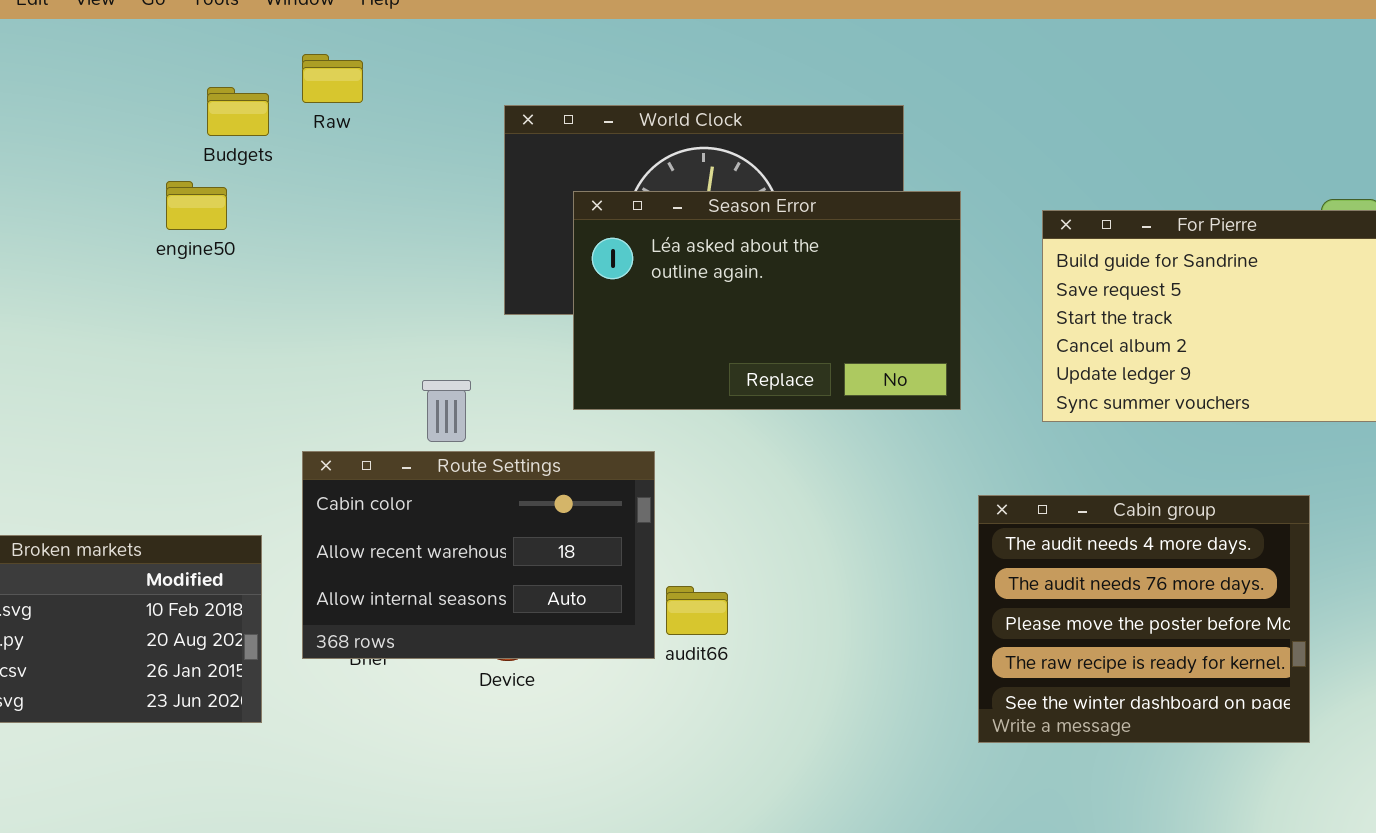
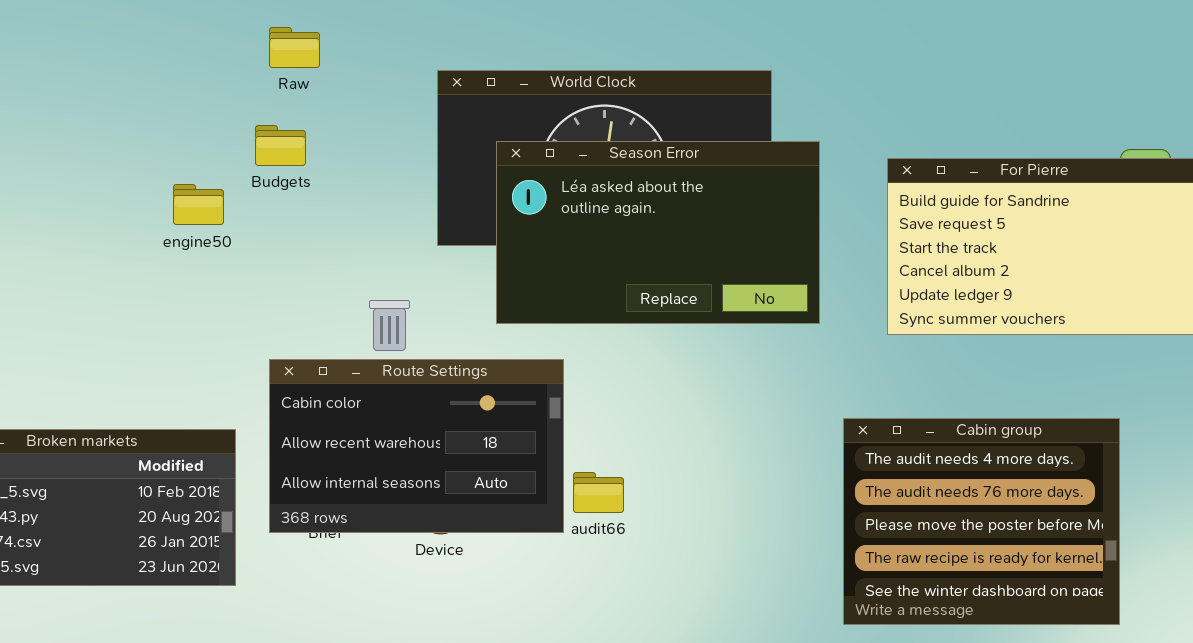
Budgets: [207,87,269,136] -> [255,125,306,166], moved
engine50: [166,181,227,230] -> [173,184,224,225], moved
Cabin group: [978,495,1310,743] -> [843,418,1120,625], moved

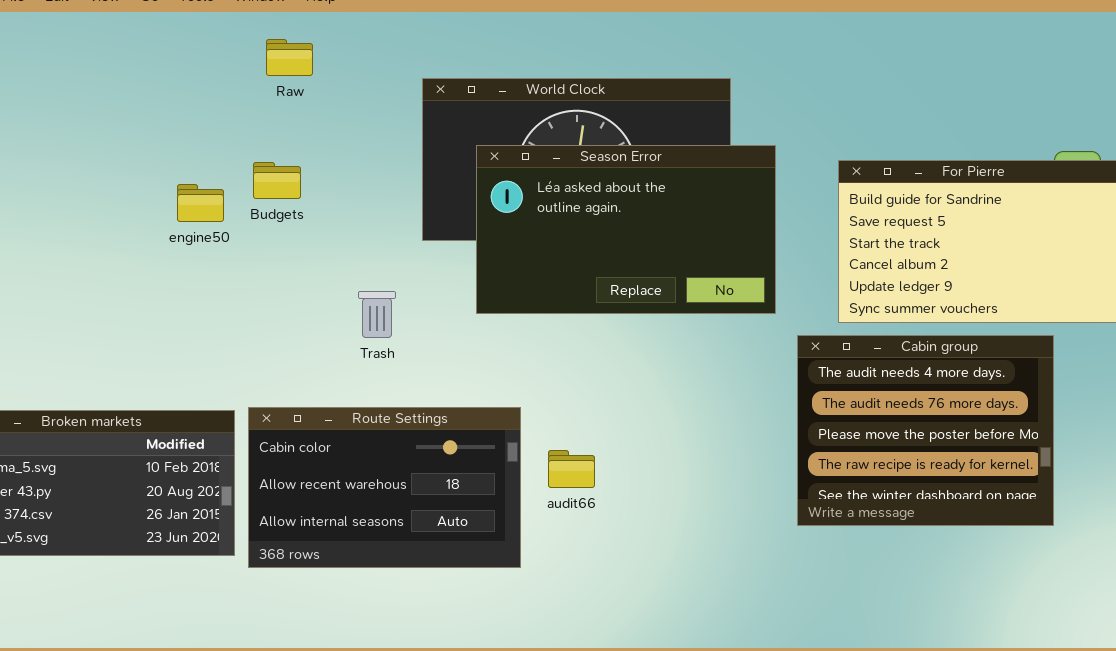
Budgets: [255,125,306,166] -> [253,162,301,199], moved
Route Settings: [269,359,564,533] -> [248,407,521,568], moved
Cabin group: [843,418,1120,625] -> [797,335,1054,526], moved

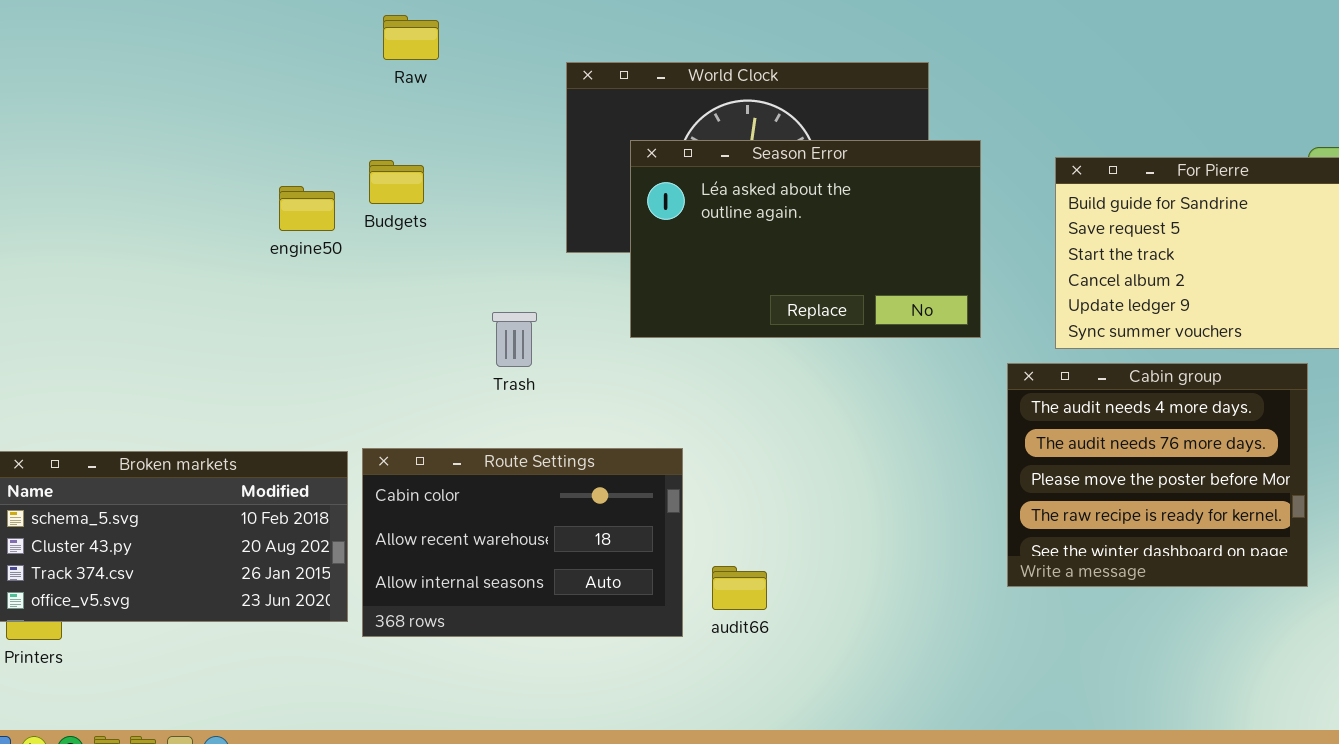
audit66: [548,450,595,488] -> [712,566,767,610], moved

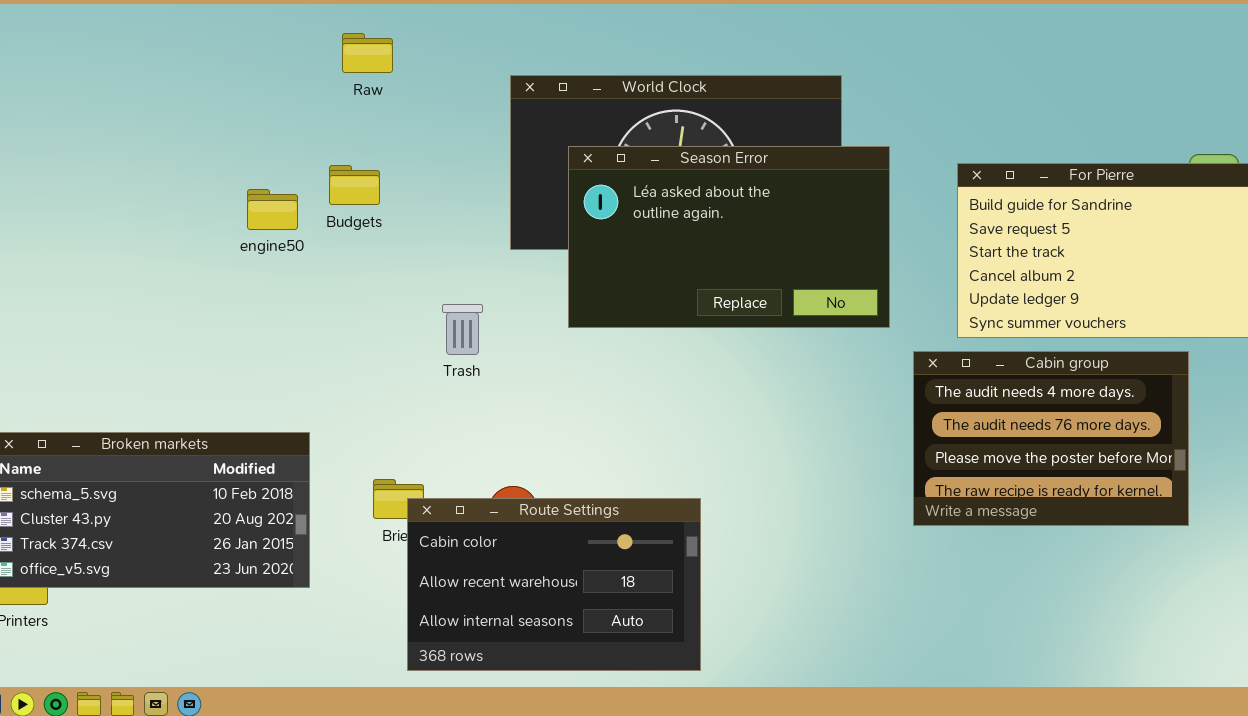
Cabin group: [1007,363,1308,587] -> [913,351,1189,526], resized
Route Settings: [362,448,683,637] -> [407,498,701,671], moved

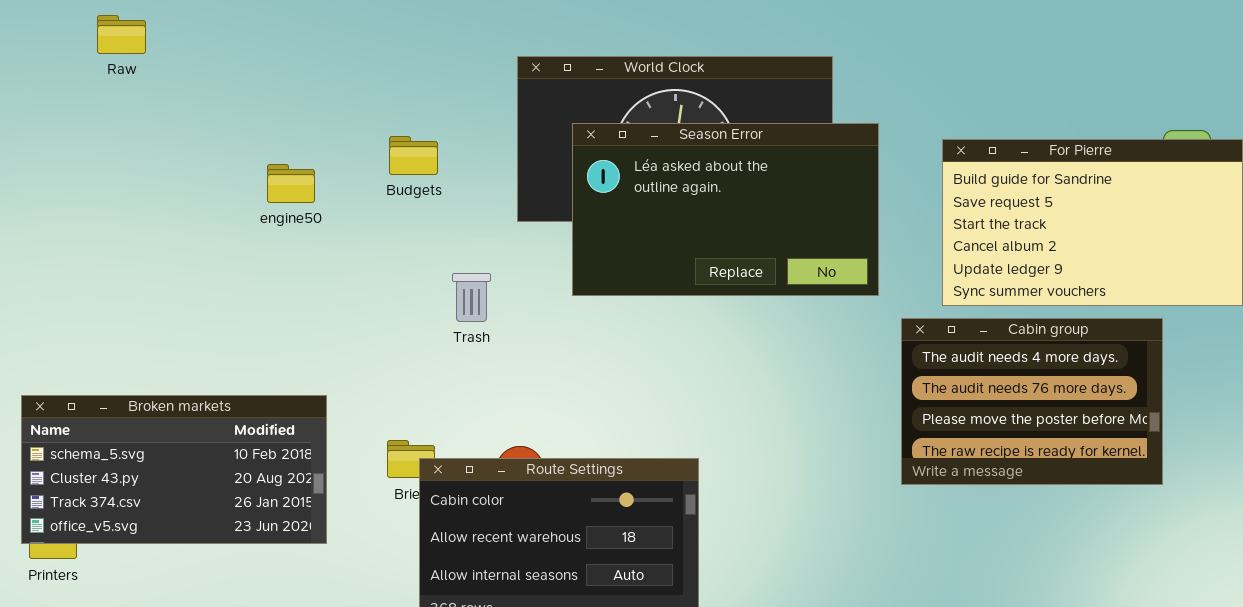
Raw: [342,33,393,73] -> [97,15,146,54], moved
Budgets: [329,165,380,205] -> [389,136,438,175], moved

